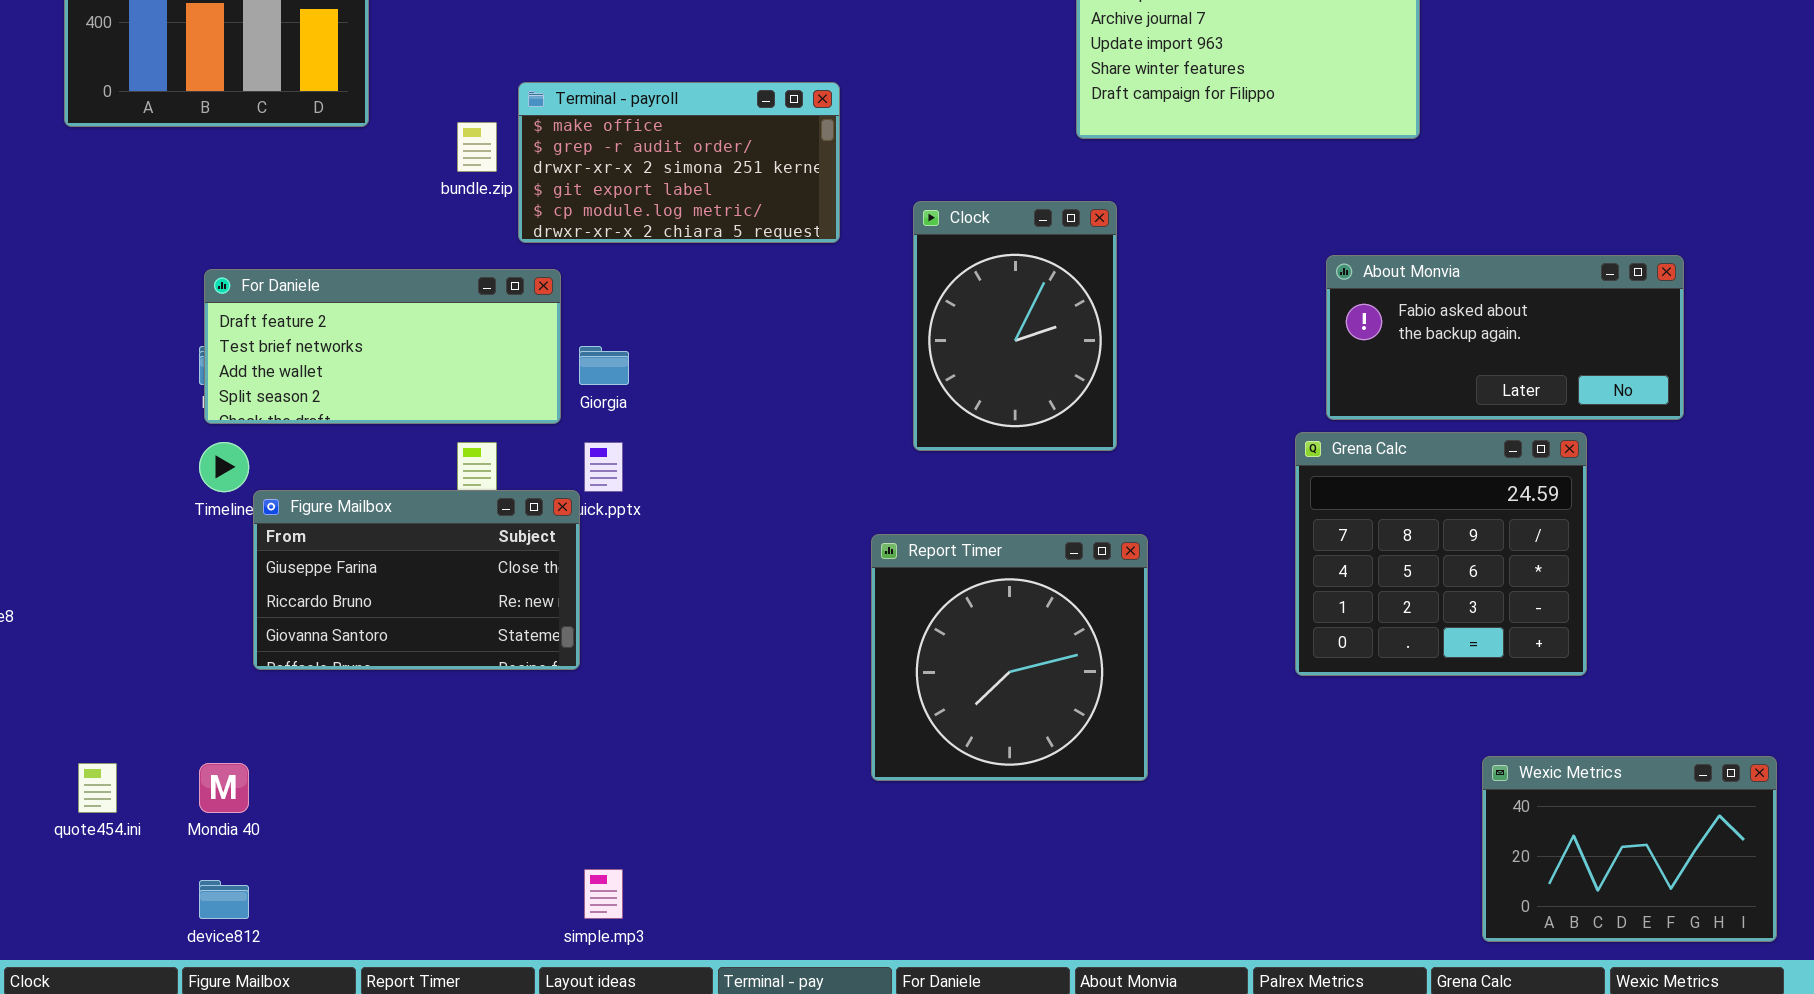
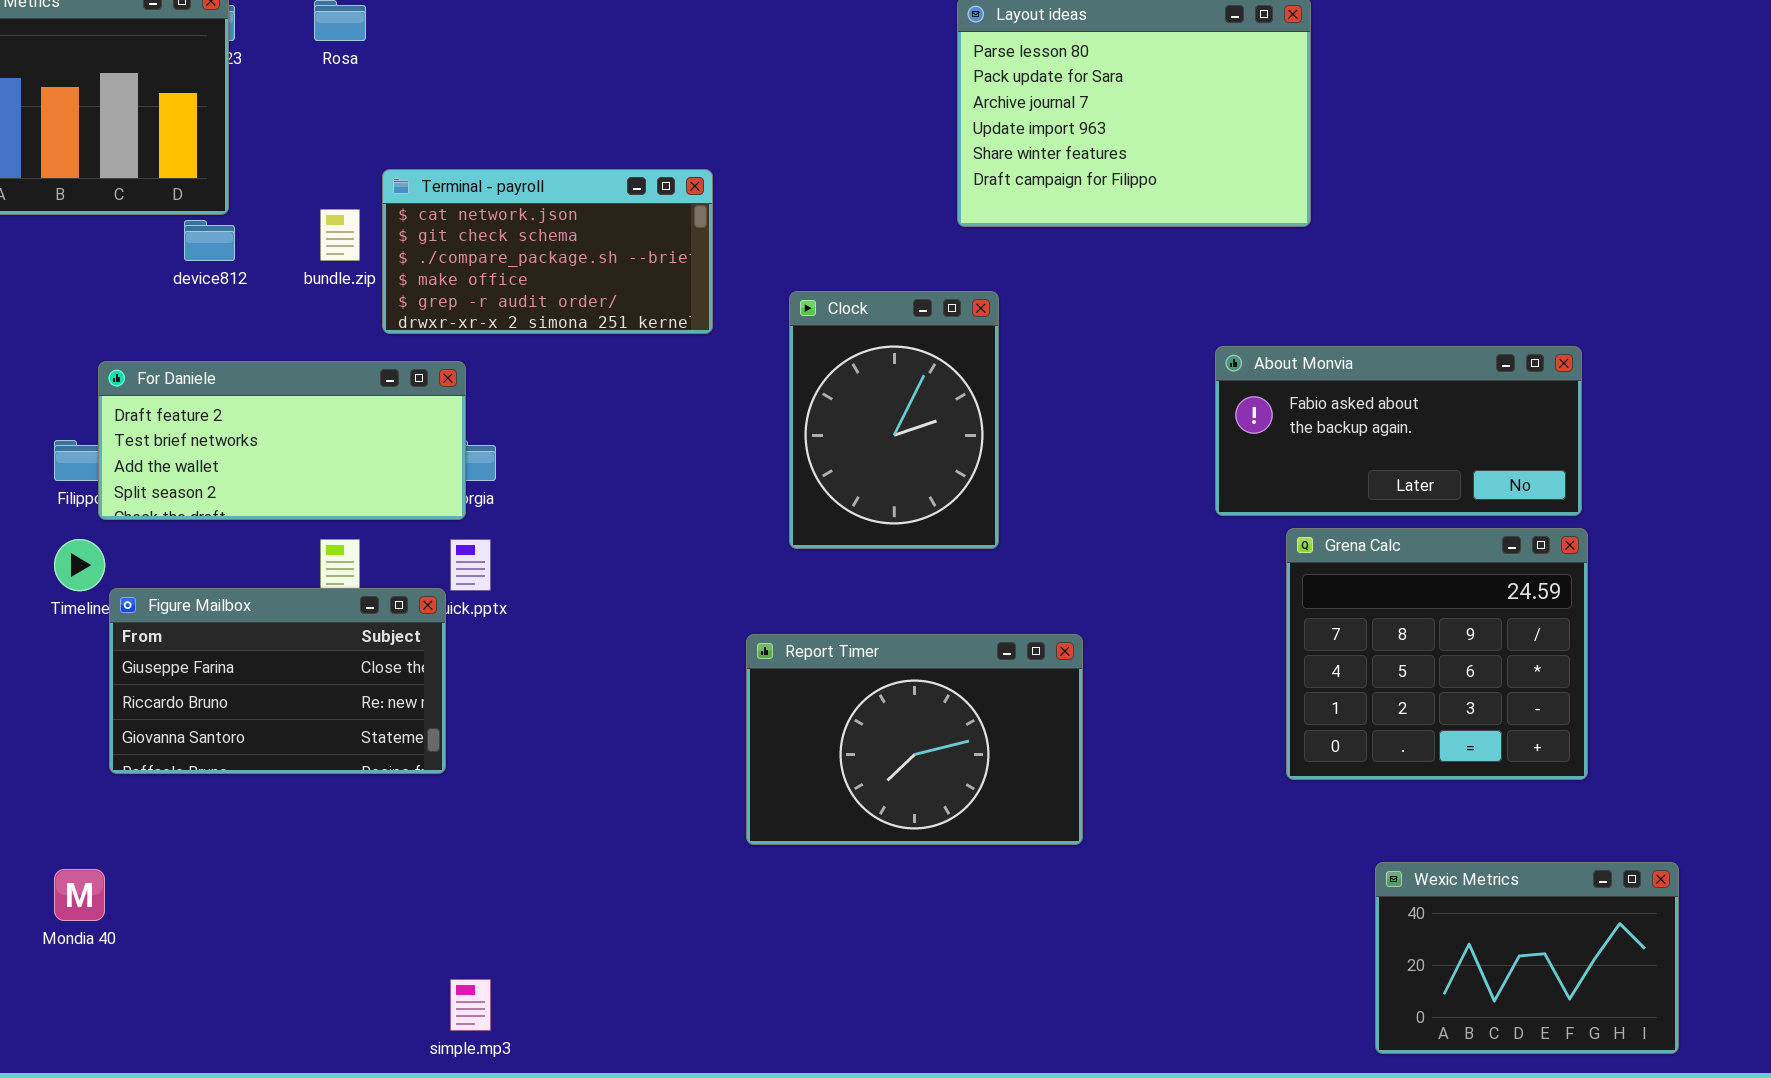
Terminal - payroll: [518,82,840,243] -> [382,169,713,334], scrolled up 3 rows
For Daniele: [204,269,561,424] -> [98,361,466,520], moved
Grena Calc: [1295,432,1587,676] -> [1286,528,1588,780], moved
Report Timer: [871,534,1148,781] -> [746,634,1083,845], resized
device812: [199,880,249,919] -> [184,220,235,261], moved

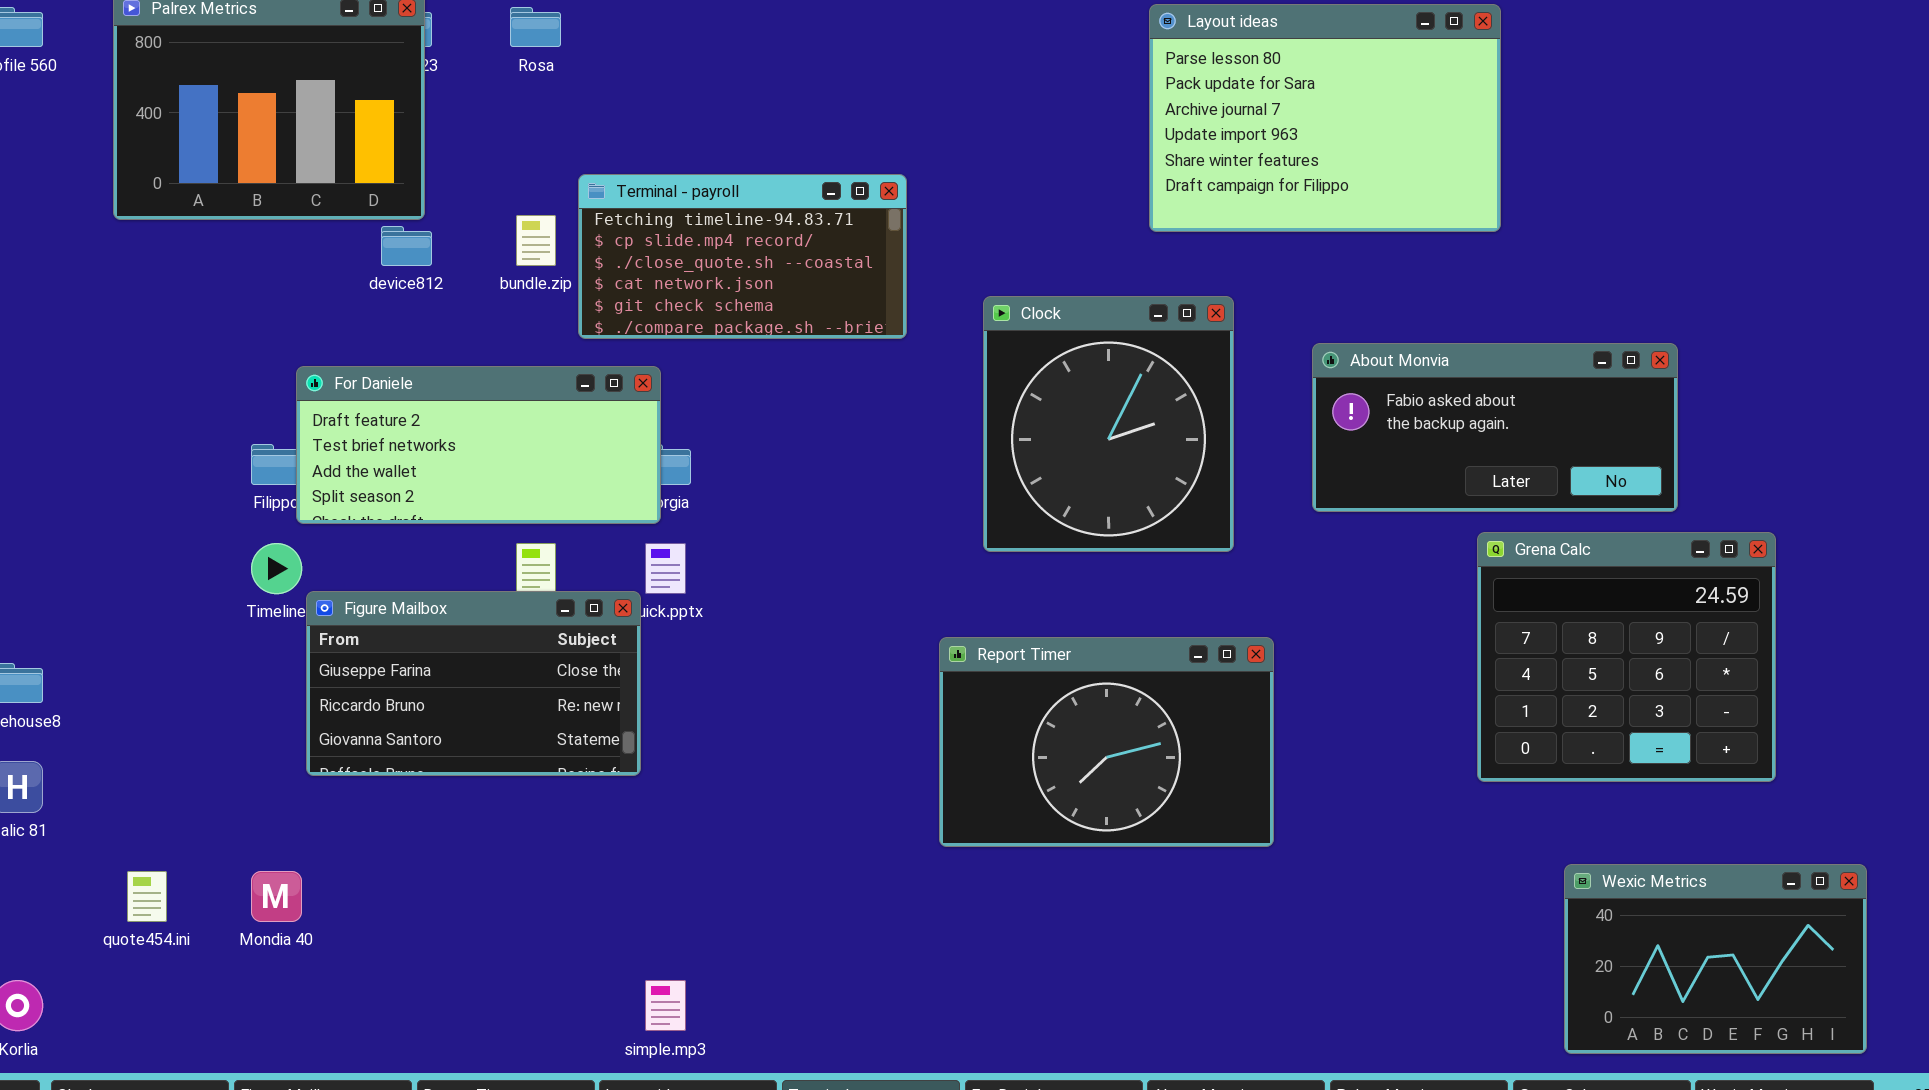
Terminal - payroll: [382,169,713,334] -> [578,174,907,339], scrolled up 3 rows
Clock: [789,291,999,549] -> [983,296,1234,552], resized
About Monvia: [1215,346,1582,516] -> [1312,343,1678,512], moved

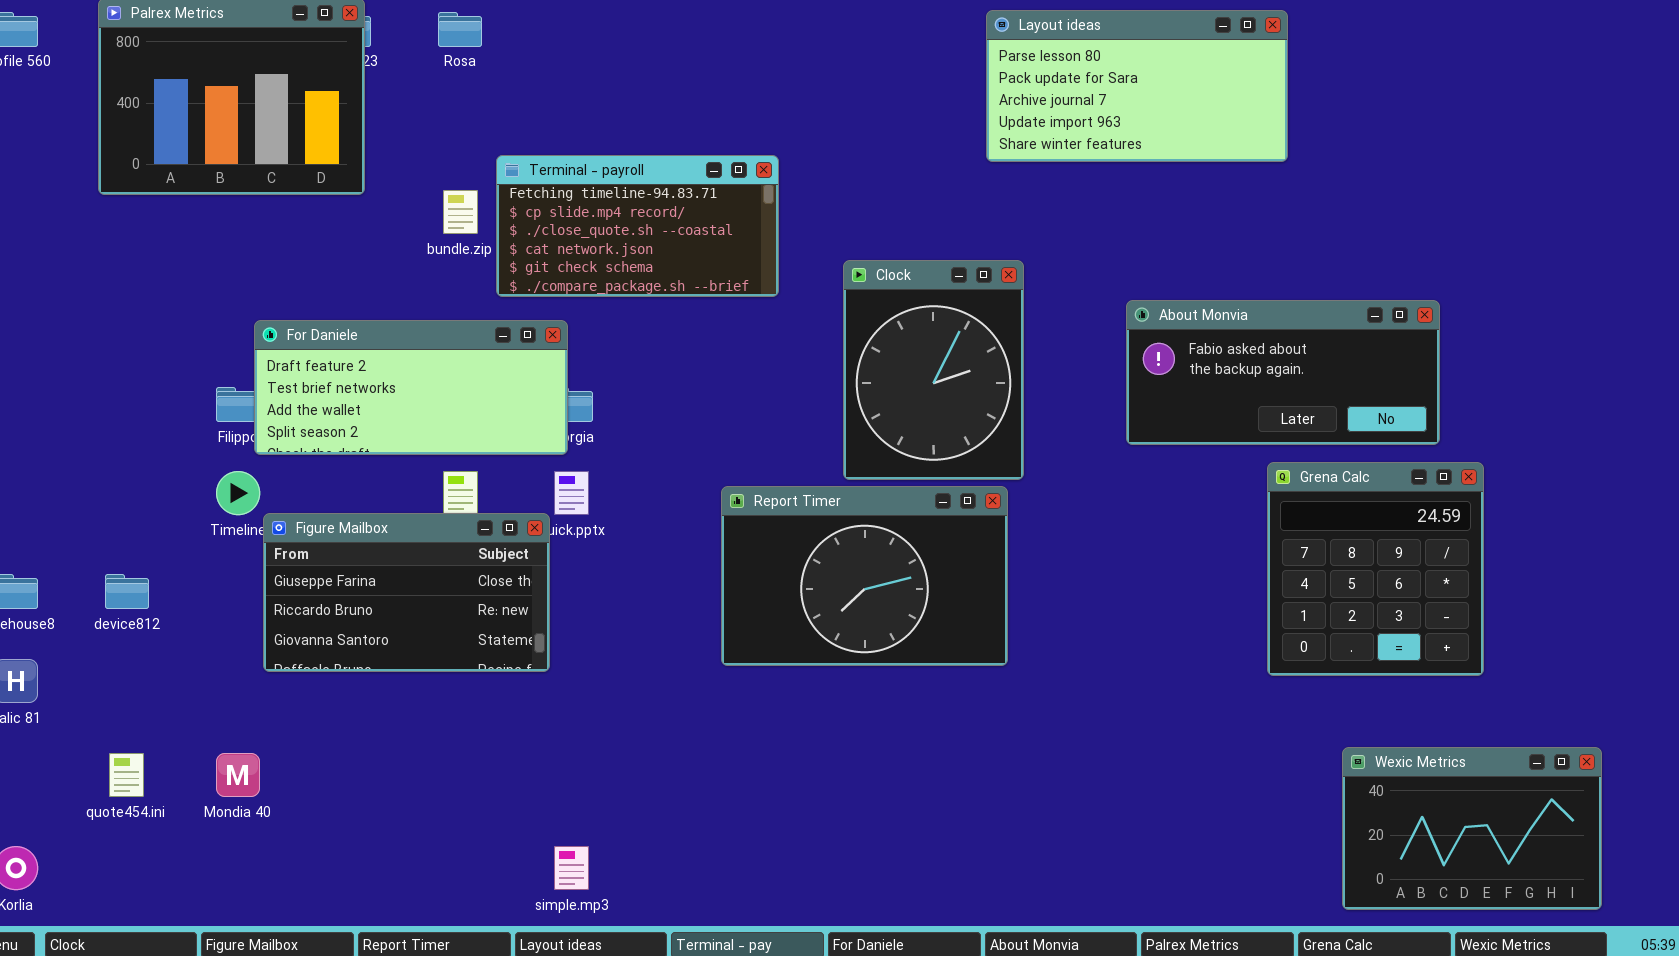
Layout ideas: [1149,4,1501,232] -> [986,10,1288,162], resized
device812: [381,226,432,266] -> [105,574,149,609], moved
Clock: [983,296,1234,552] -> [843,260,1024,480], resized
Grena Calc: [1477,532,1776,782] -> [1267,462,1484,676], resized
Report Timer: [939,637,1274,847] -> [721,486,1008,666], moved

